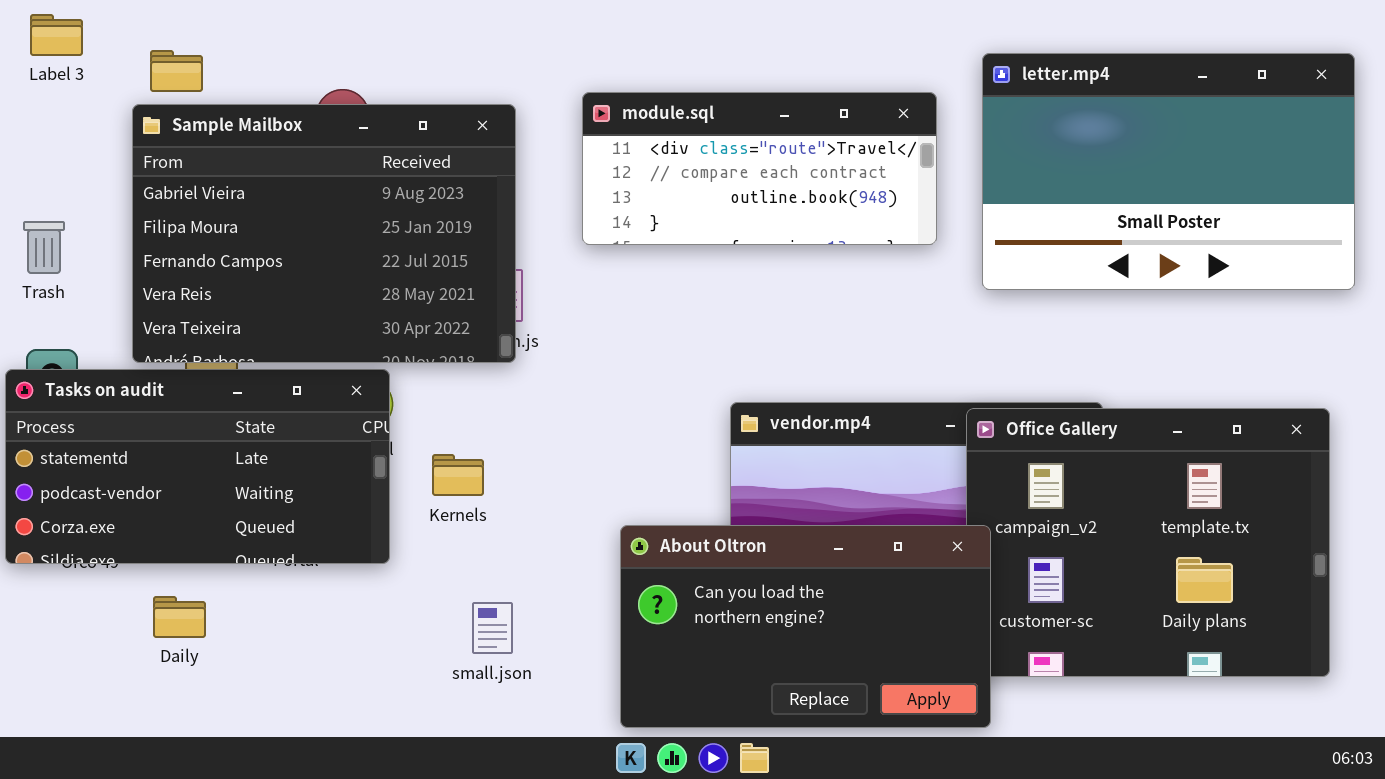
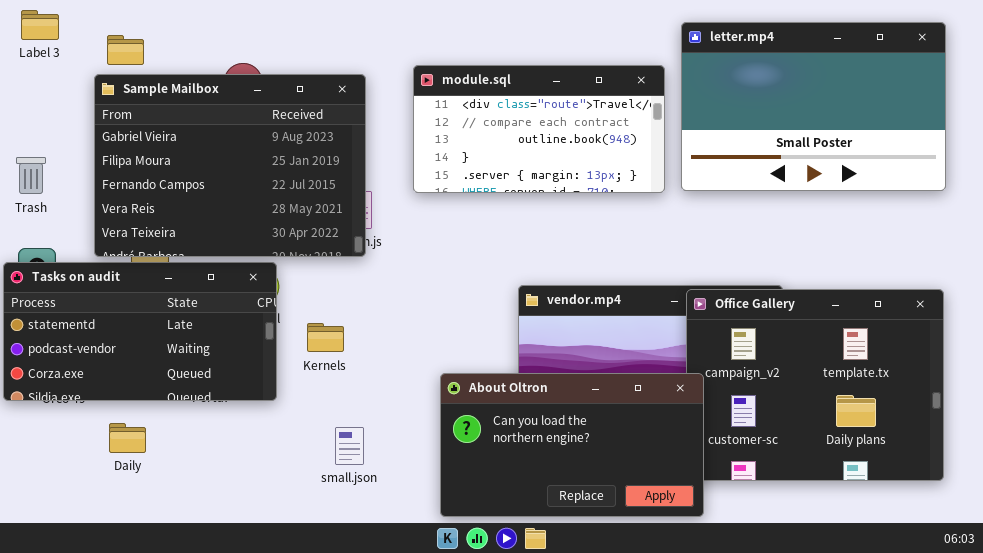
letter.mp4: [982,53,1355,290] -> [681,22,946,191], moved
module.sql: [582,92,937,245] -> [413,65,665,193], resized

